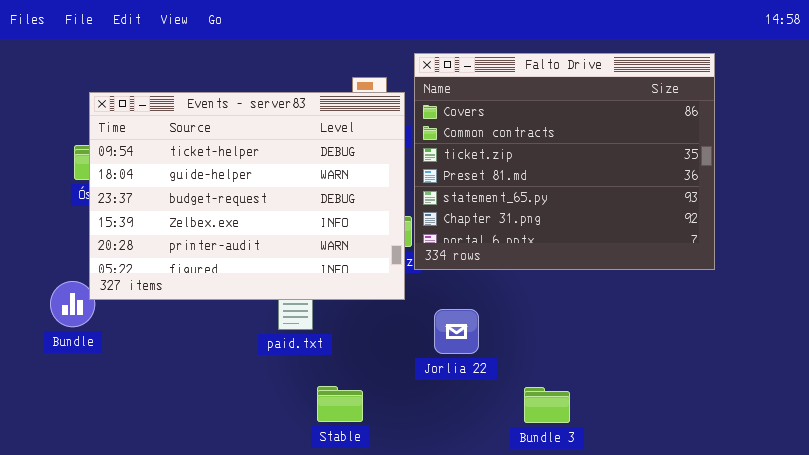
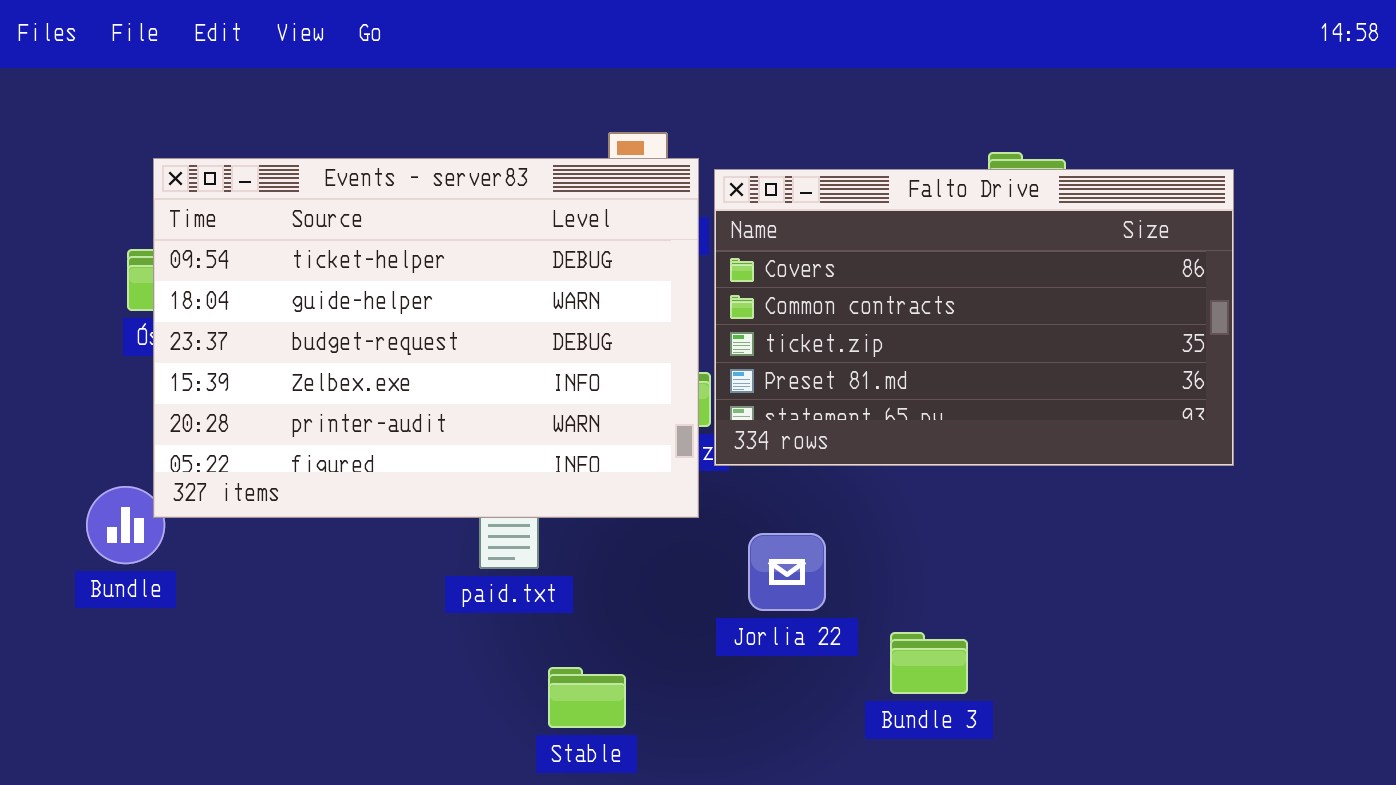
Falto Drive: [414,53,715,270] -> [714,169,1234,466], resized
Bundle 3: [524,387,570,423] -> [890,632,968,694], moved

